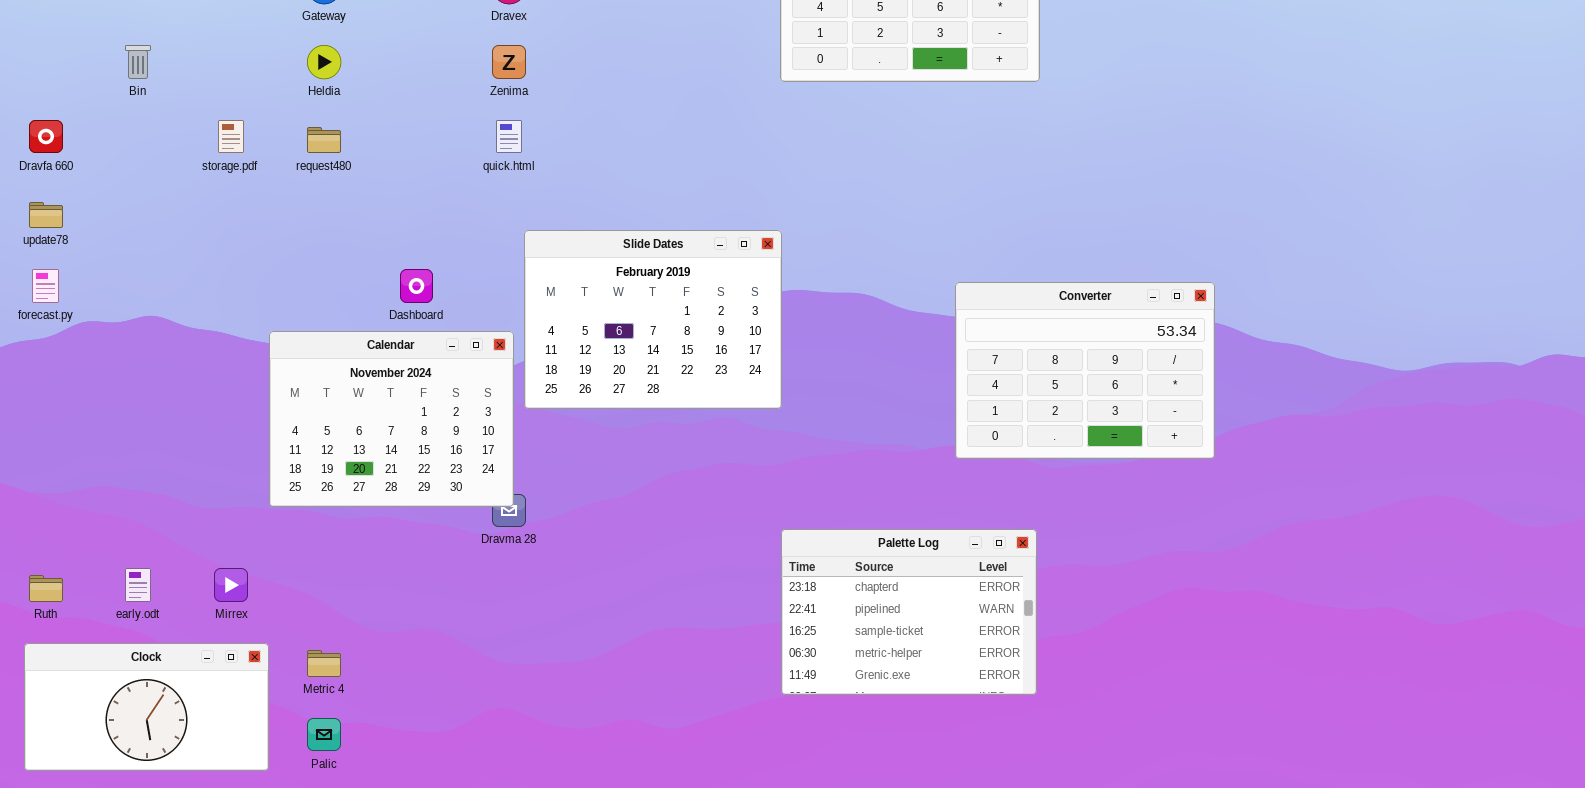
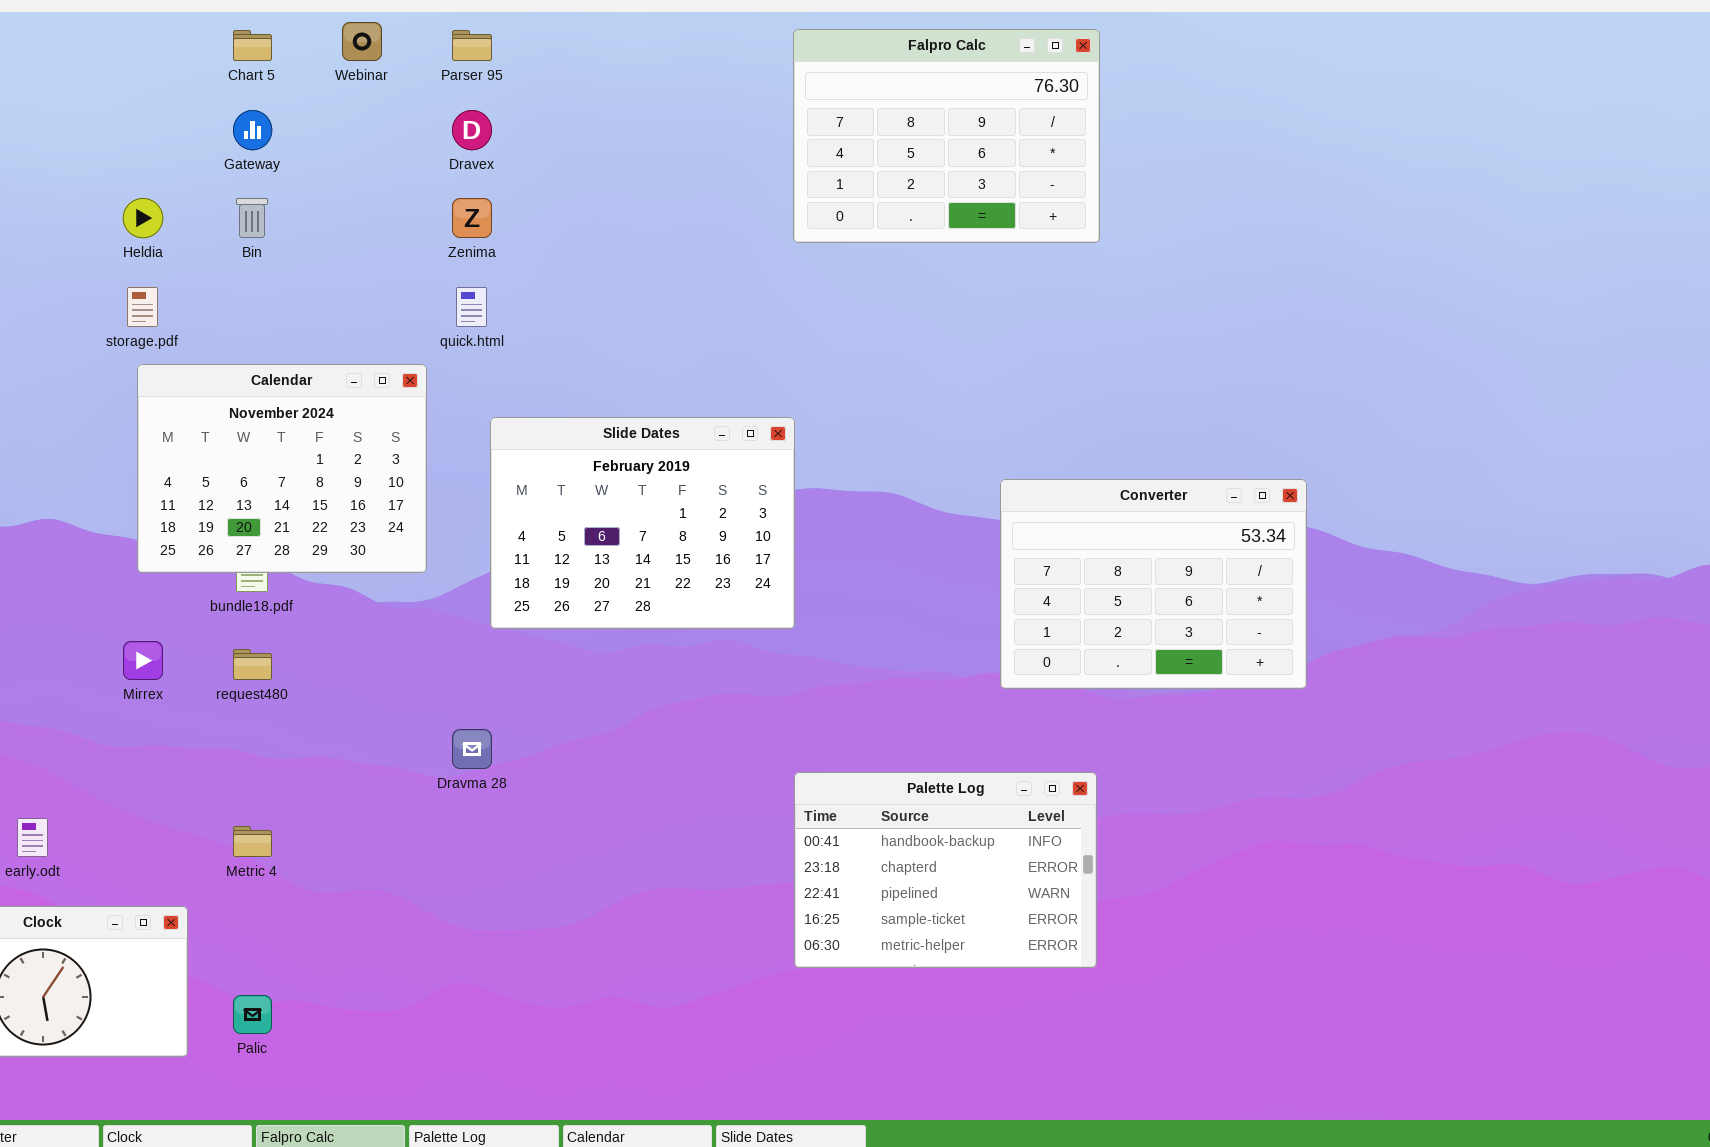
Bin: [125,45,151,79] -> [236,198,268,238], moved
Heldia: [307,45,341,79] -> [123,198,163,238], moved
request480: [307,127,341,153] -> [233,649,272,680], moved
Calendar: [269,331,514,507] -> [137,364,427,573], moved
Palette Log: [781,529,1037,695] -> [794,772,1097,968], scrolled up 1 row
Mirrex: [214,568,248,602] -> [123,641,163,680], moved
Metric 4: [307,650,341,677] -> [233,826,272,857], moved

